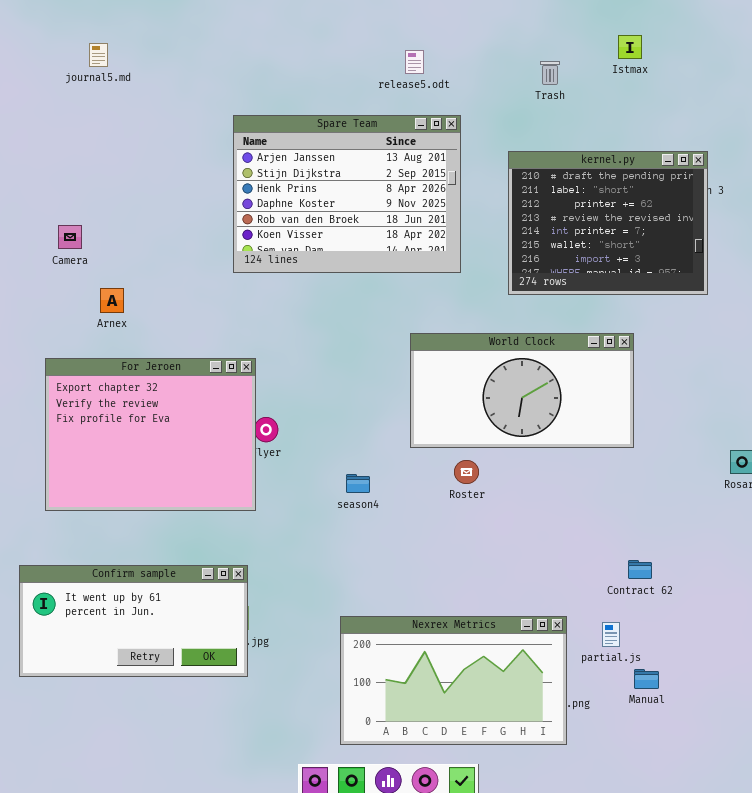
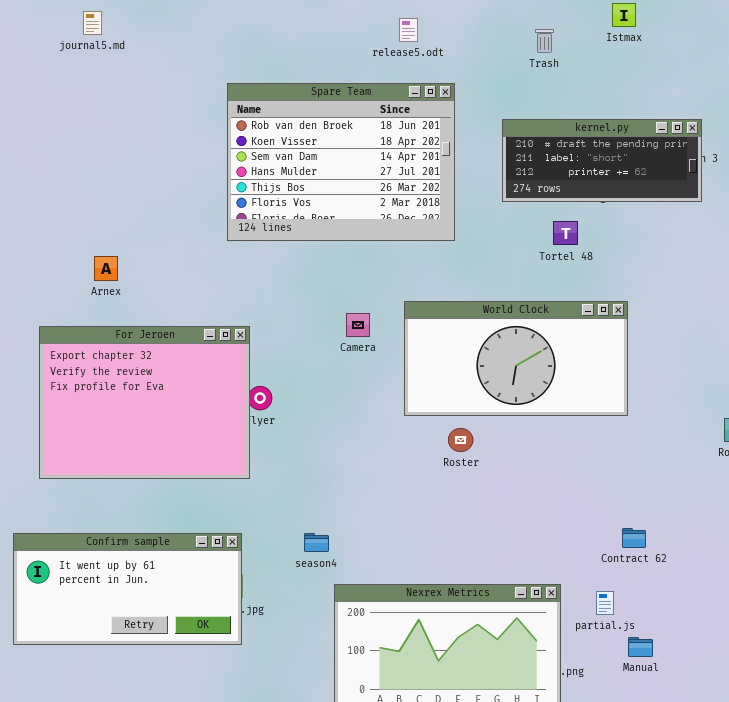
Spare Team: [233,115,461,273] -> [227,83,455,241], scrolled down 4 rows
kernel.py: [508,151,708,295] -> [502,119,702,202], resized
Camera: [58,225,82,249] -> [346,313,370,337], moved
season4: [346,474,370,493] -> [304,533,329,552], moved

